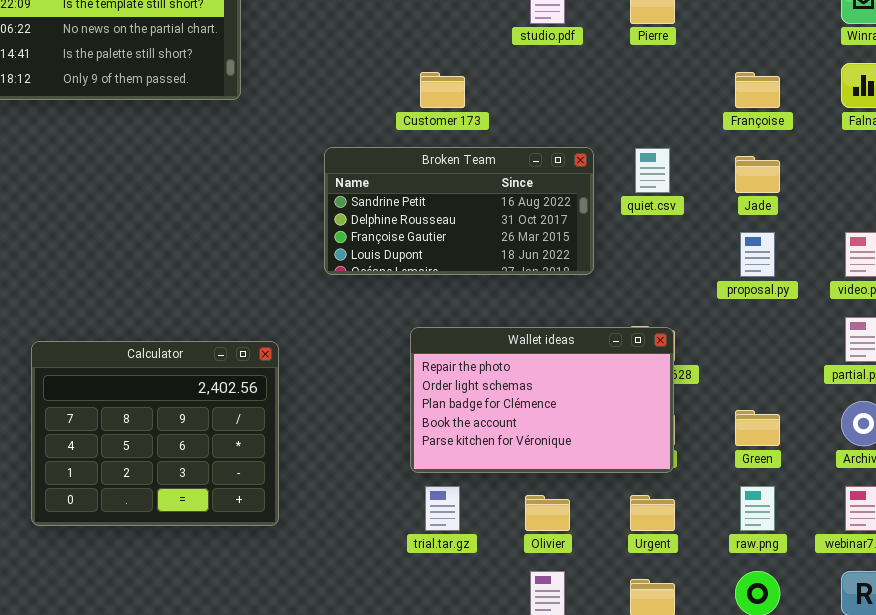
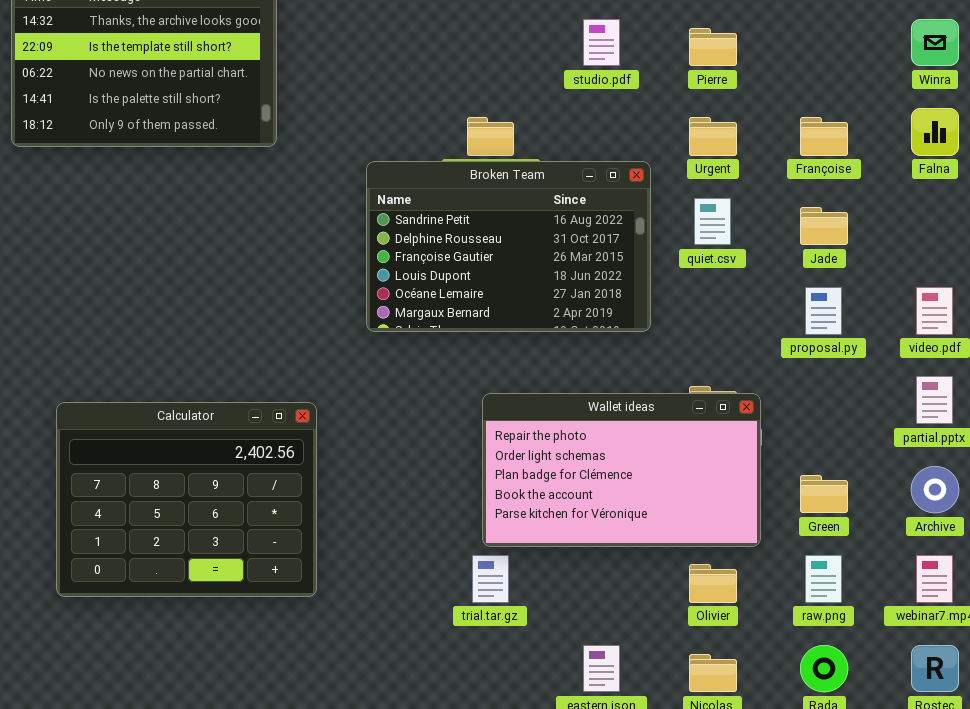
Broken Team: [324,147,594,275] -> [366,161,651,332], resized
Wallet ideas: [410,327,674,473] -> [482,393,761,547], moved
Olivier: [525,495,570,531] -> [689,564,737,603], moved
Urgent: [630,495,675,531] -> [689,117,737,156], moved

